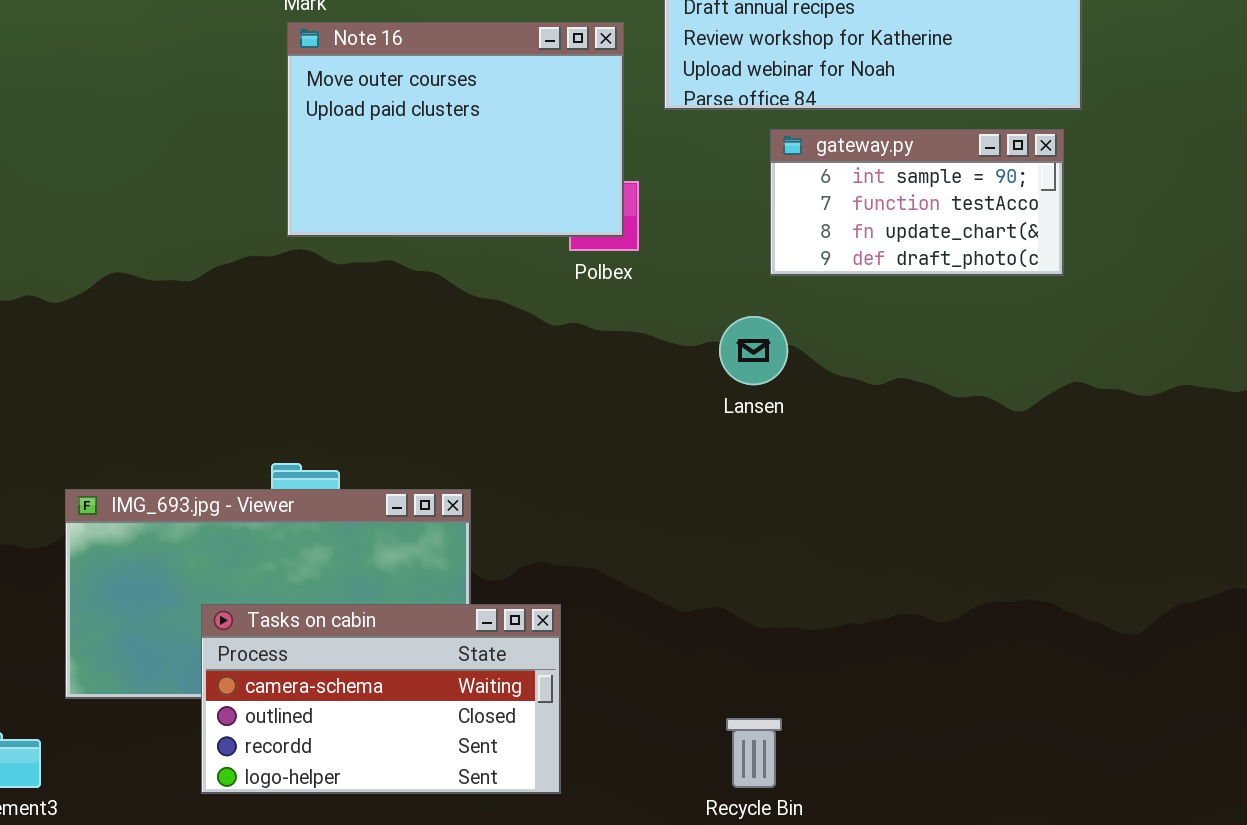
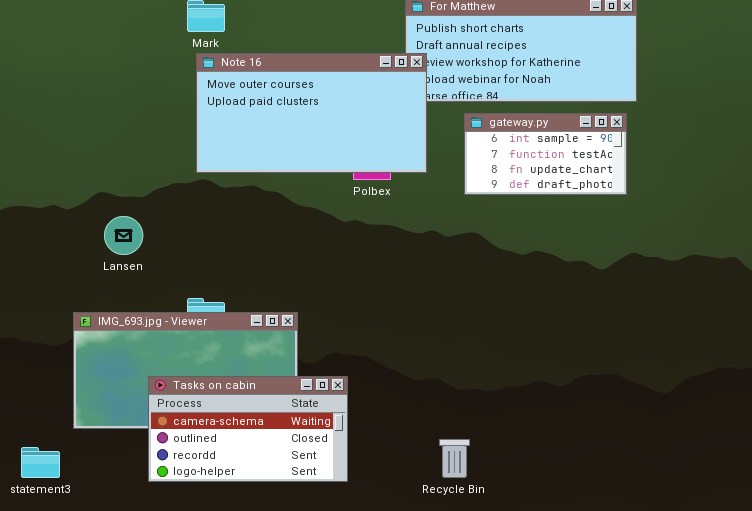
Note 16: [287,22,624,237] -> [196,53,427,173], resized
Lansen: [719,316,788,385] -> [104,216,143,255], moved

